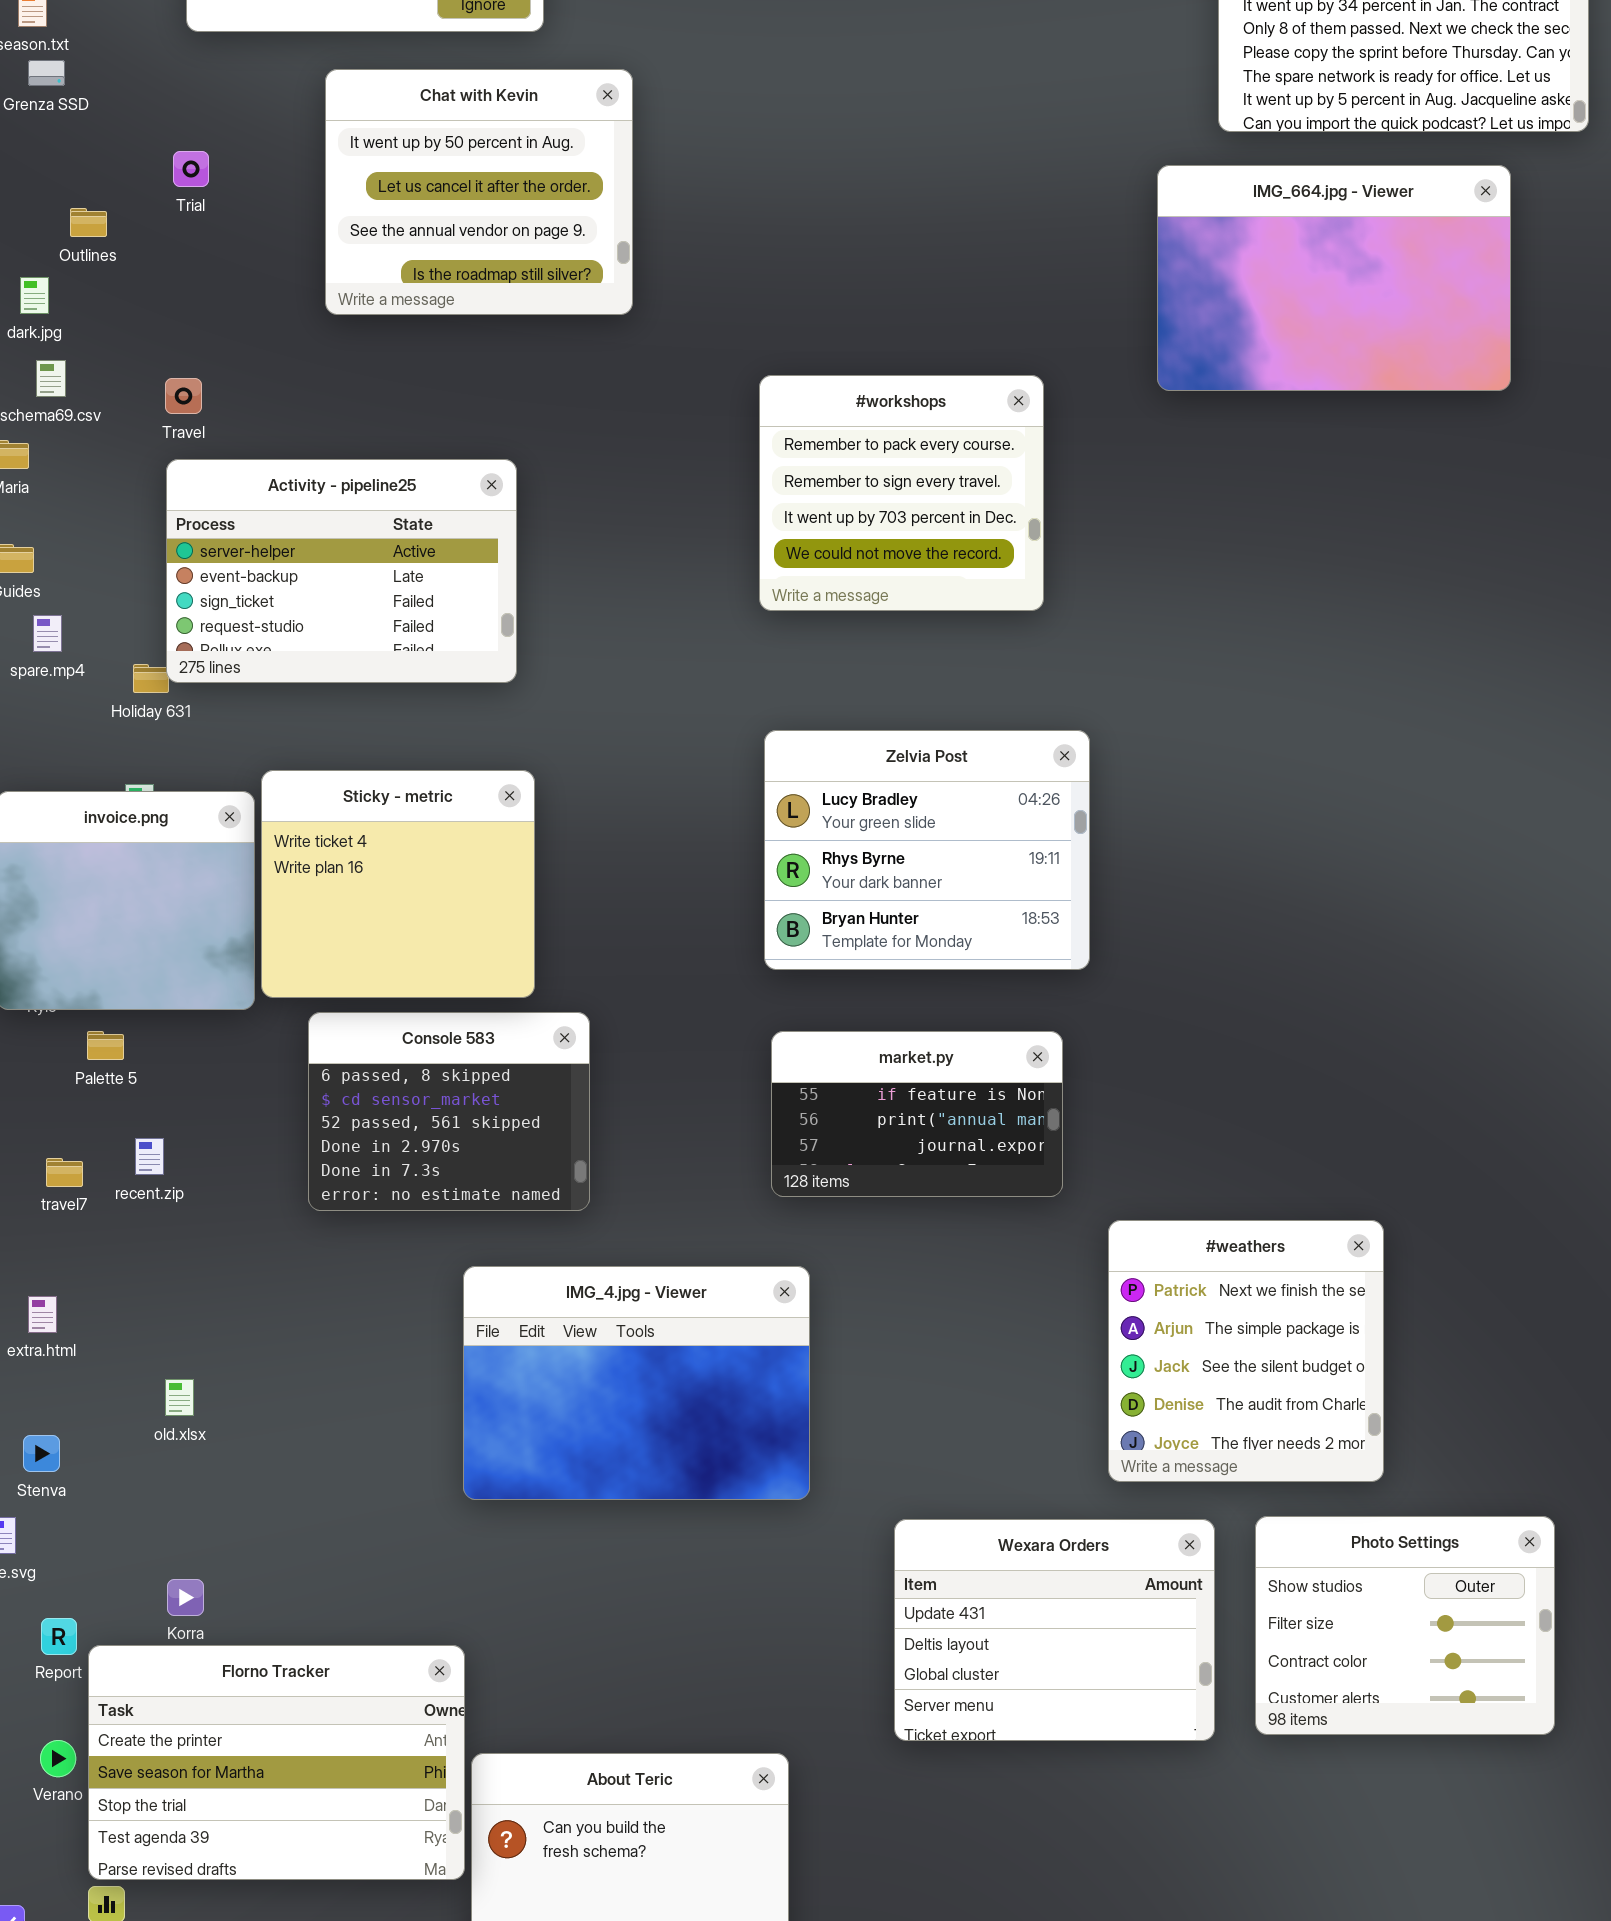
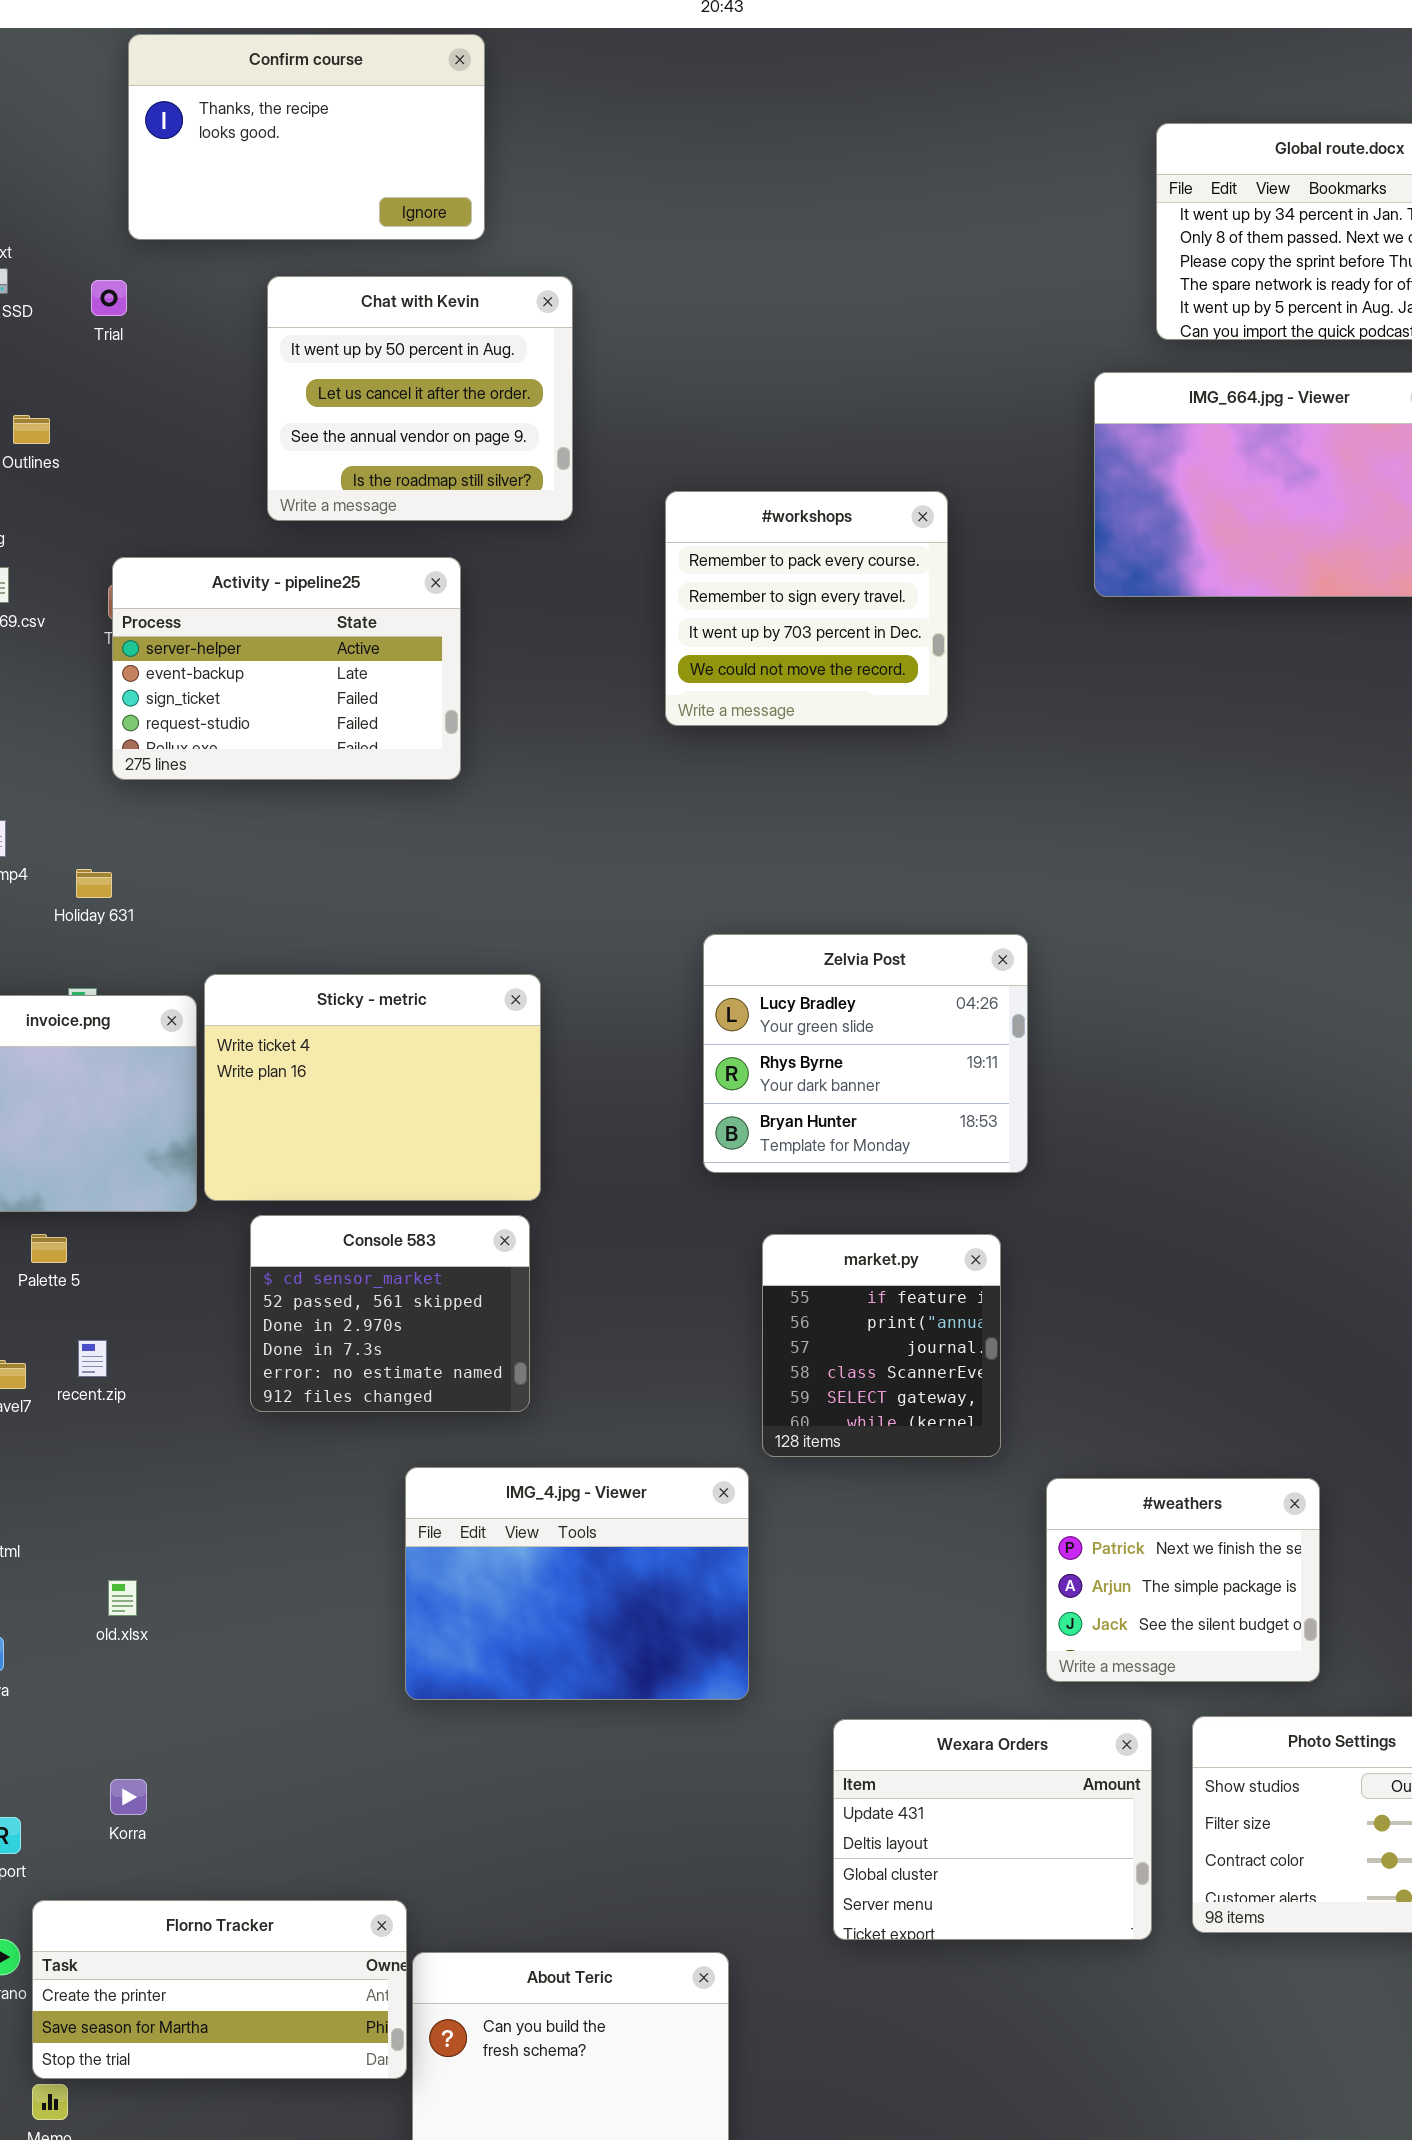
Trial: [173,151,209,187] -> [91,280,127,316], moved
#workshops: [759,375,1044,611] -> [665,491,948,726], moved
Activity - pipeline25: [166,459,517,683] -> [112,557,461,780], moved
Sticky - metric: [261,770,535,998] -> [204,974,541,1201], resized
Console 583: [308,1012,590,1211] -> [250,1215,530,1412], scrolled down 1 row
market.py: [771,1031,1063,1197] -> [762,1234,1001,1457], resized
#weathers: [1108,1220,1384,1482] -> [1046,1478,1320,1682], resized
Florno Tracker: [88,1645,465,1880] -> [32,1900,407,2079], resized

